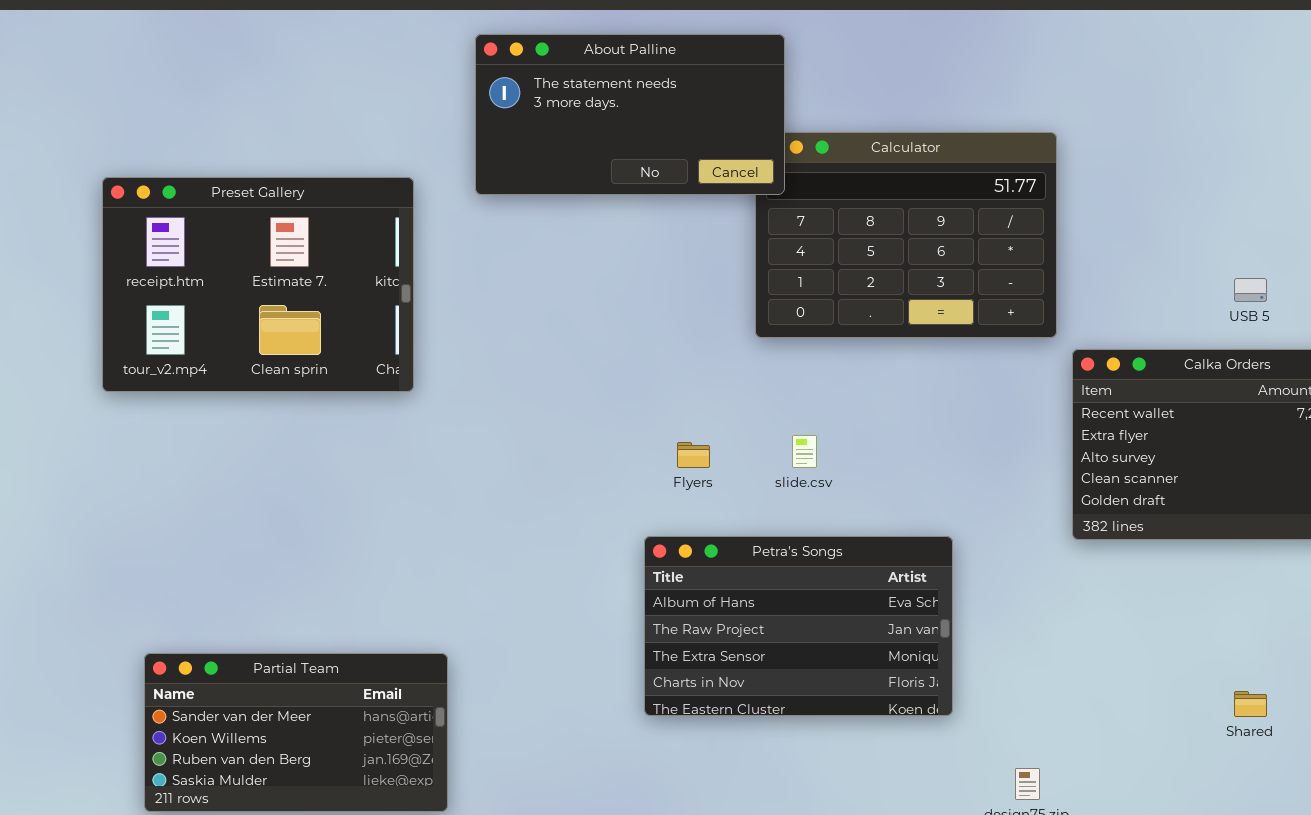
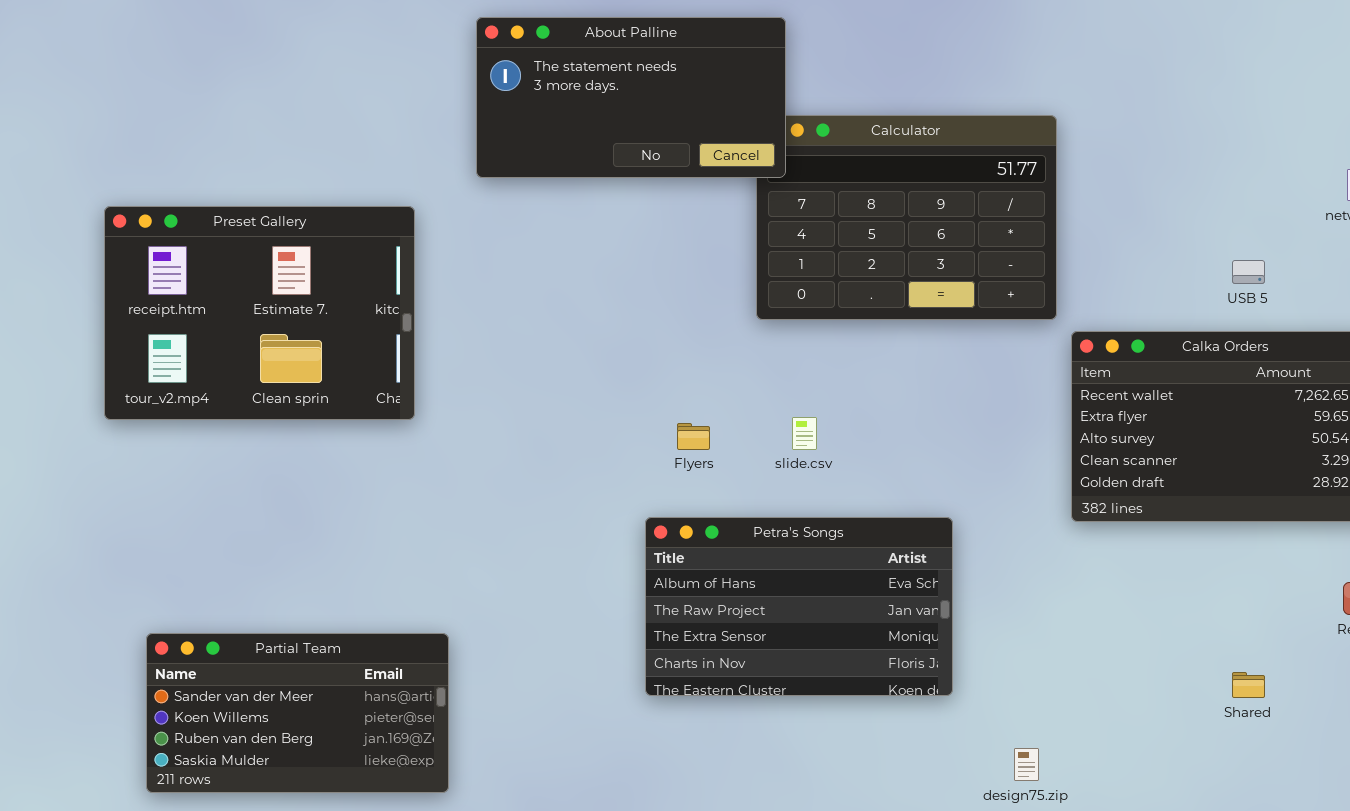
Preset Gallery: [102,177,414,392] -> [104,206,415,420], moved

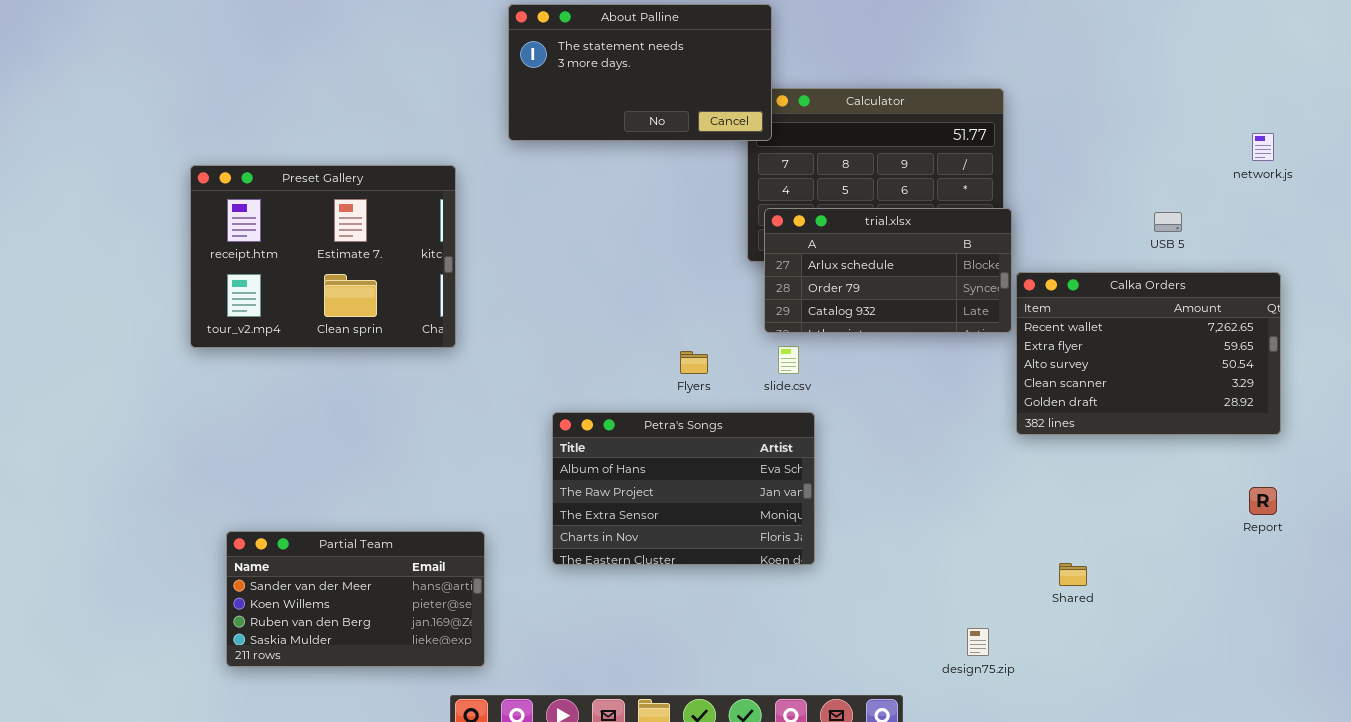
trial.xlsx: none -> [764,208,1012,333], opened
Petra's Songs: [645,517,953,696] -> [552,412,815,565], moved
Shared: [1232,672,1265,698] -> [1059,563,1087,586], moved

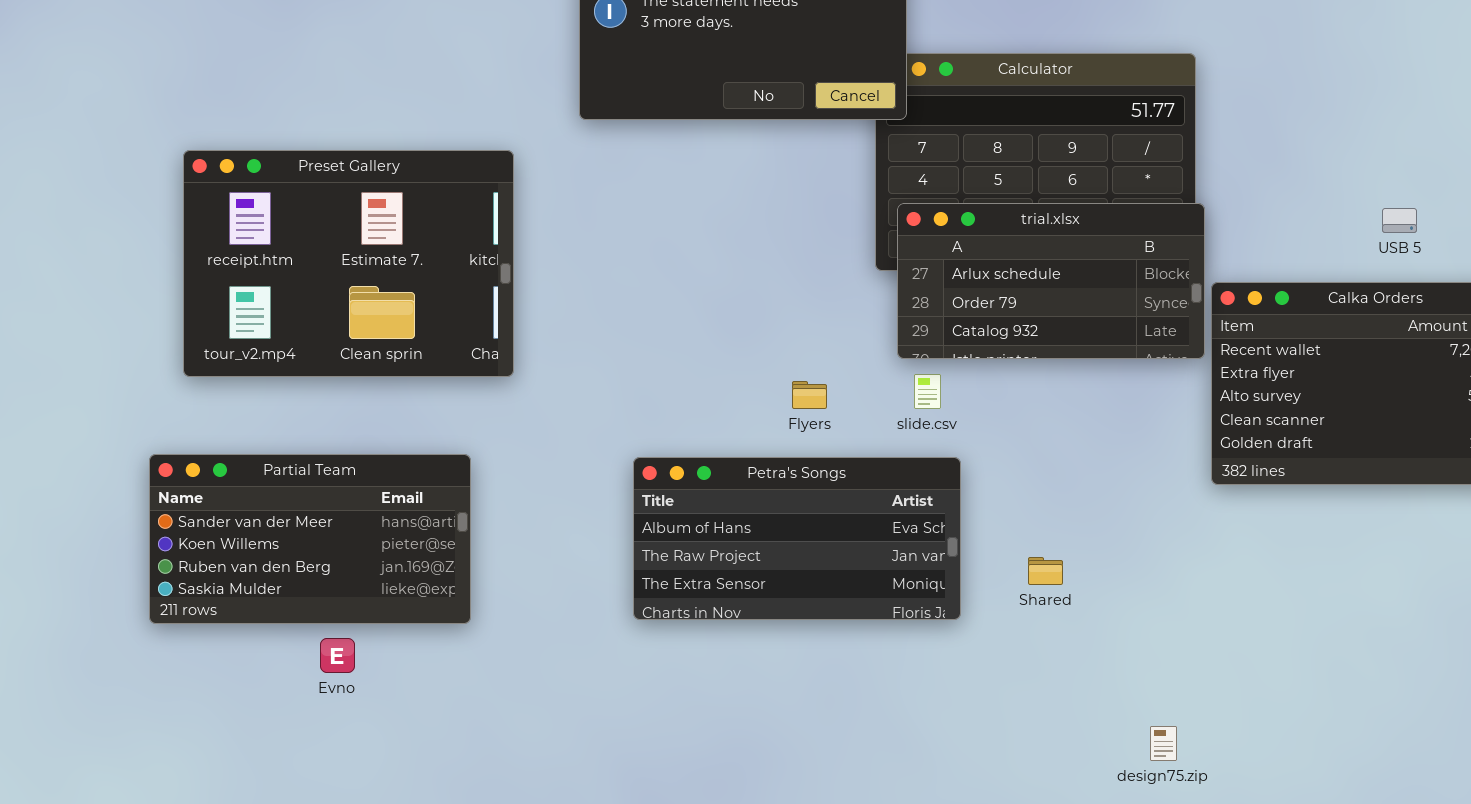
Petra's Songs: [552,412,815,565] -> [633,457,961,620], resized
Partial Team: [226,531,485,667] -> [149,454,471,624], moved
Shared: [1059,563,1087,586] -> [1028,557,1063,585], moved

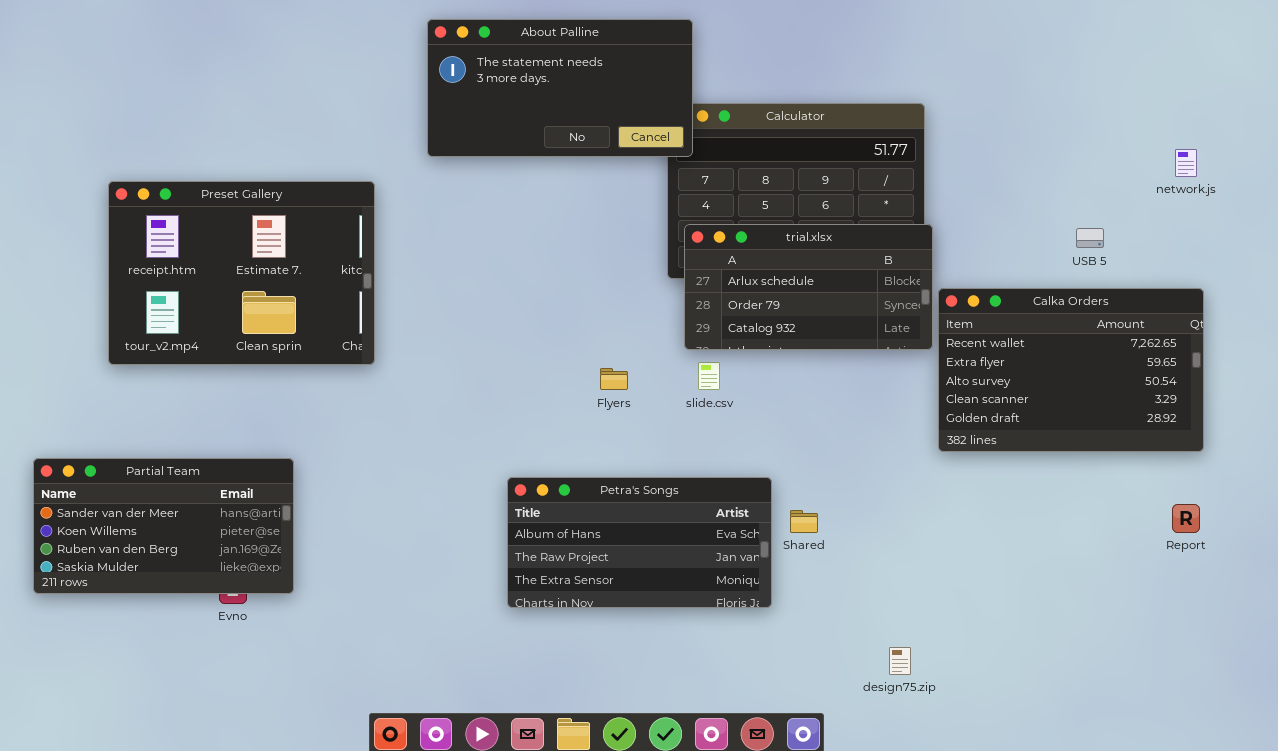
Partial Team: [149,454,471,624] -> [33,458,294,594], moved
Petra's Songs: [633,457,961,620] -> [507,477,772,608], moved

